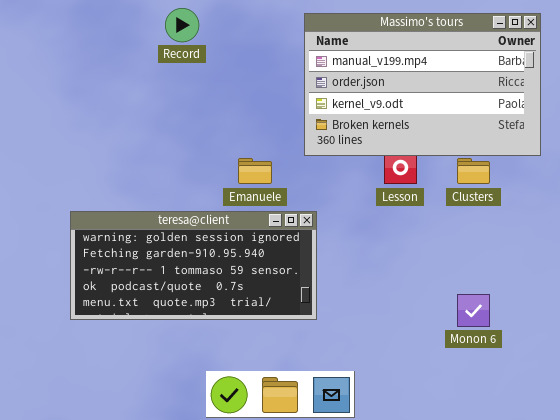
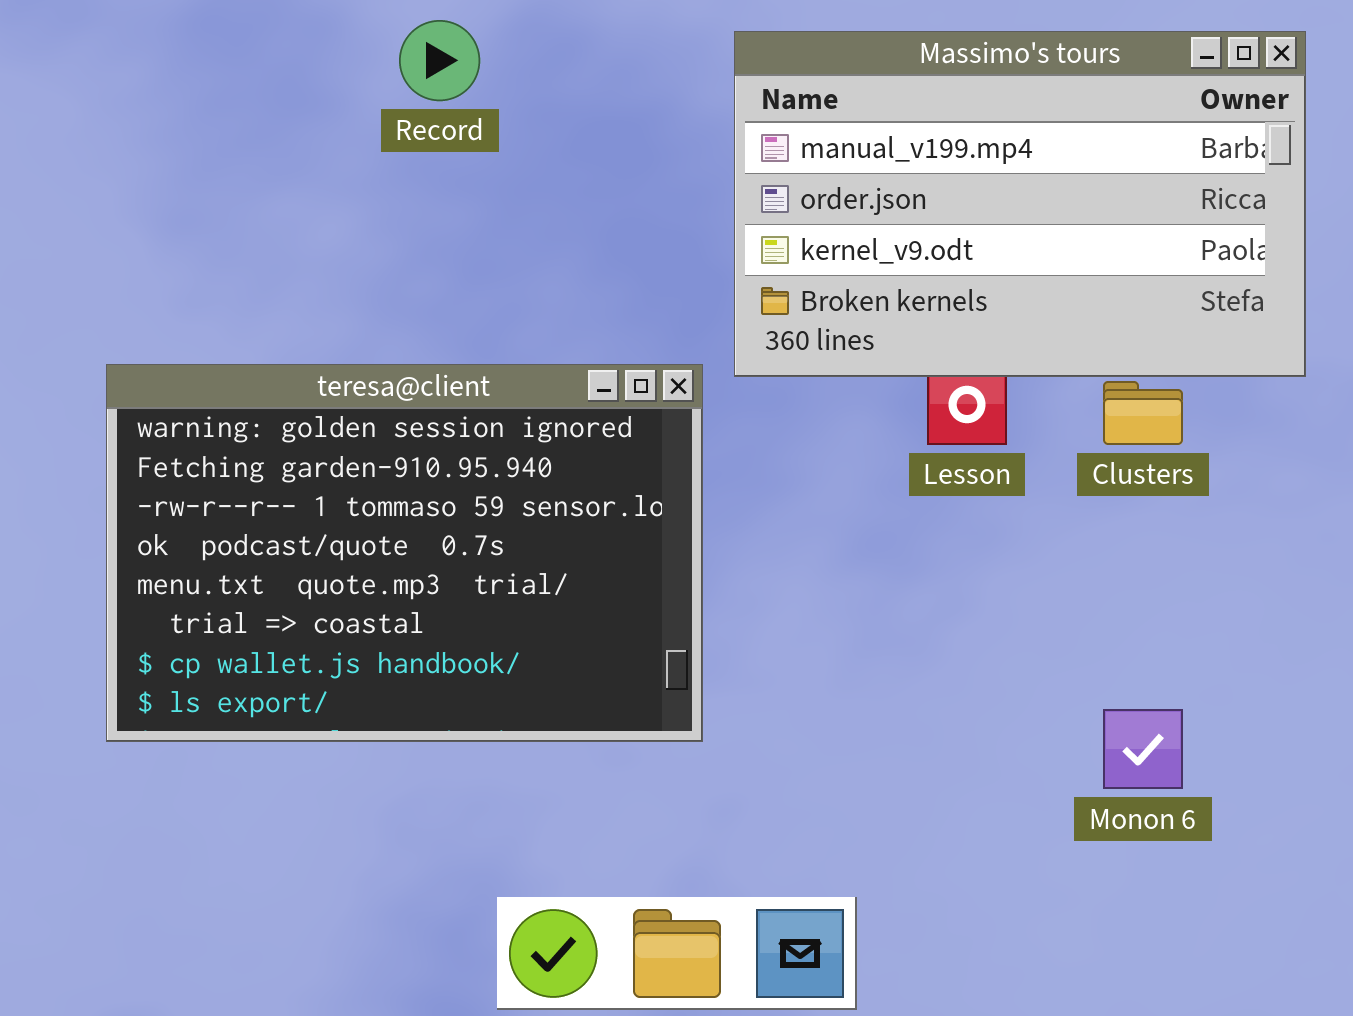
teresa@client: [70,211,317,320] -> [106,364,703,742], moved, resized

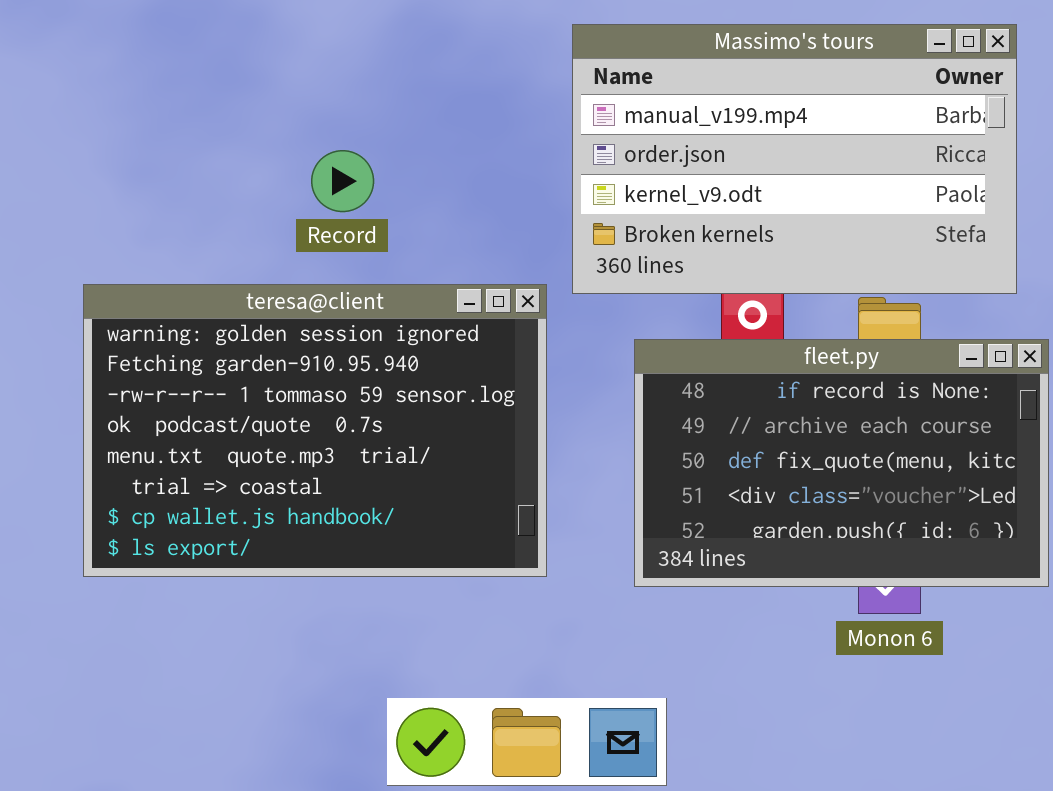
Record: [399,20,480,101] -> [311,150,374,212], moved
fleet.py: none -> [634,339,1049,587], opened

